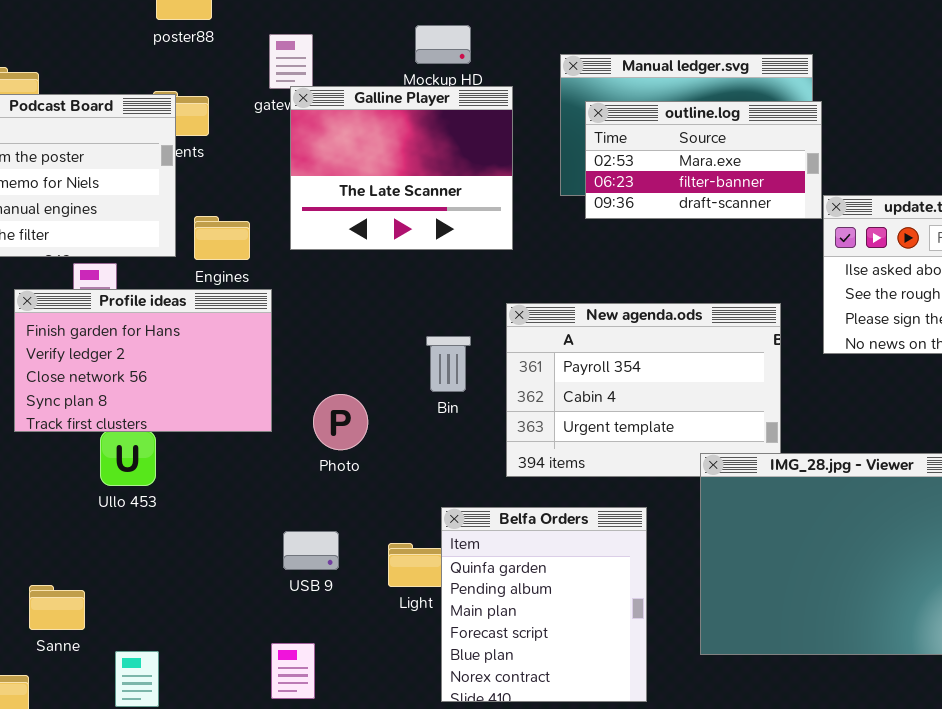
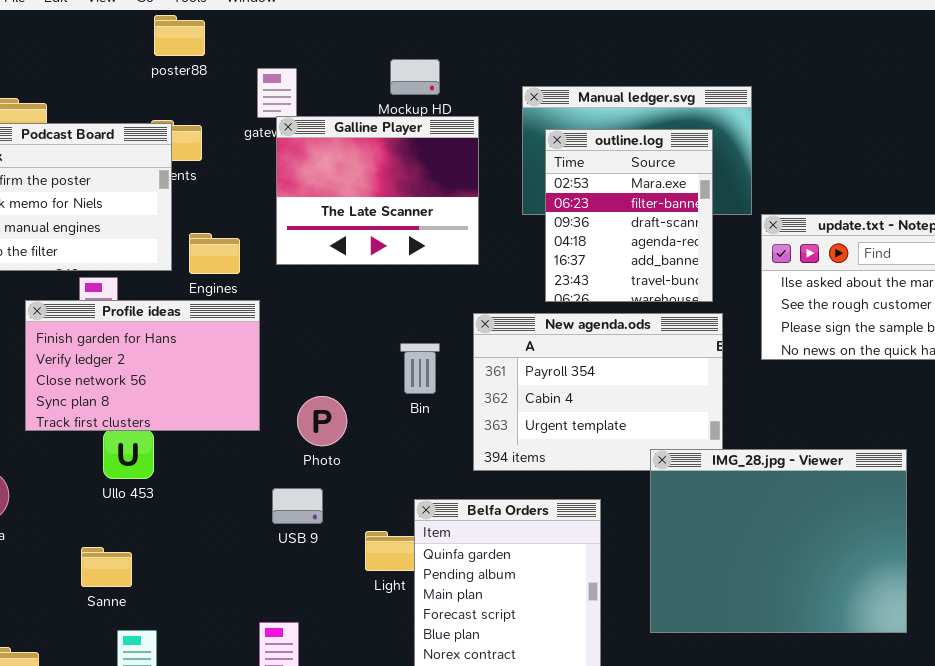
outline.log: [585,101,822,219] -> [545,129,713,302], resized
USB 9: [283,531,339,570] -> [272,488,323,524], moved
Sanne: [29,585,85,630] -> [81,547,132,587], moved

